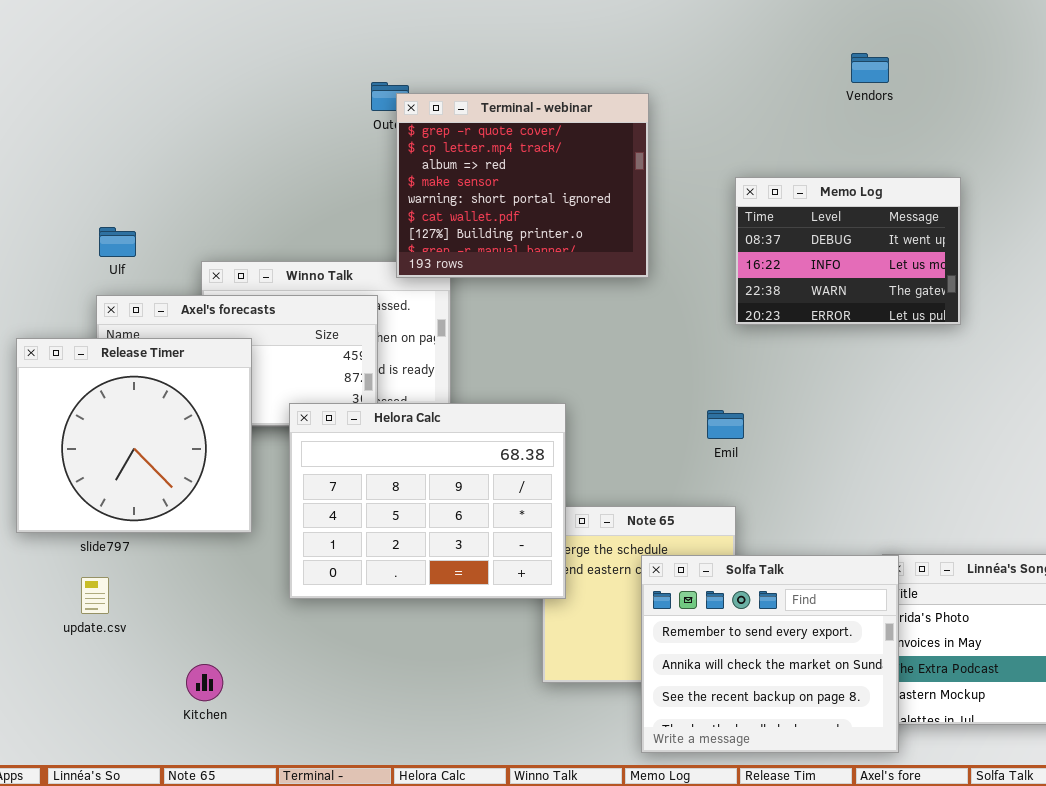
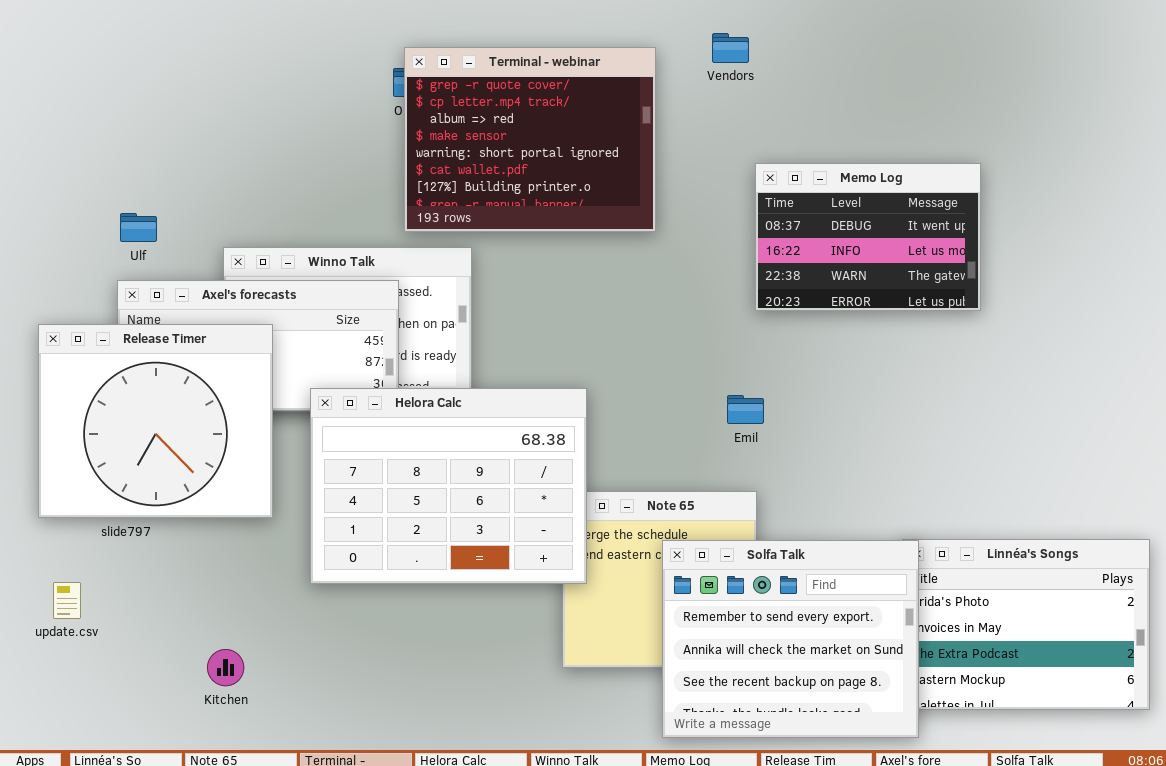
Vendors: [851,53,889,83] -> [712,33,749,63], moved
Terminal - webinar: [396,93,649,278] -> [404,47,656,232], moved
update.csv: [81,577,109,614] -> [53,582,81,619], moved

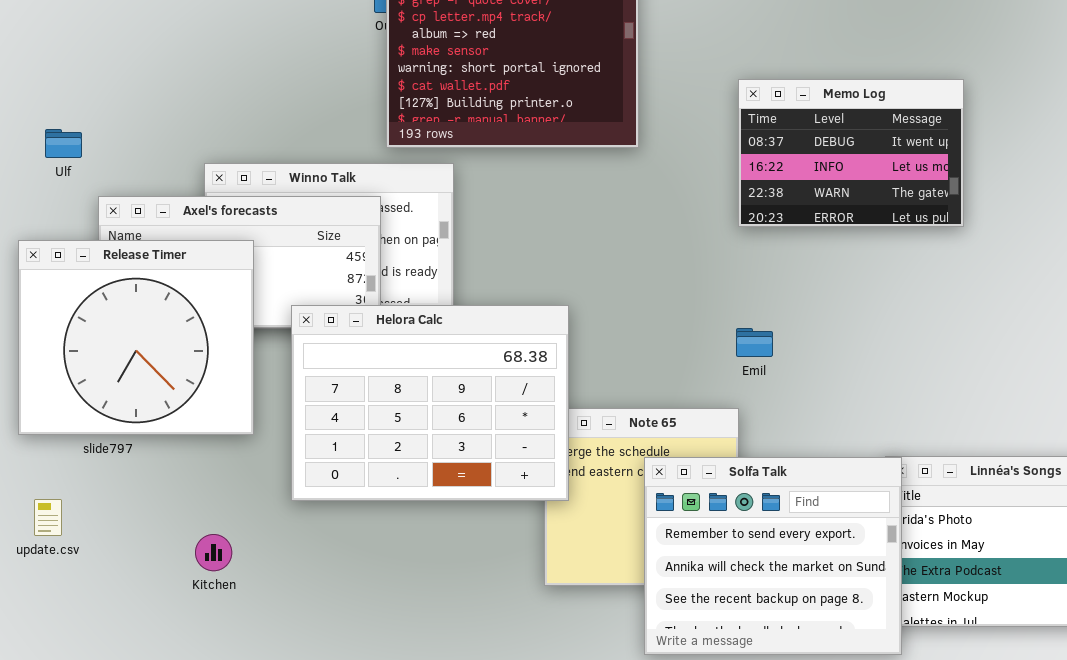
Ulf: [120,213,157,242] -> [45,129,82,158], moved
Emil: [727,395,764,424] -> [736,328,773,357], moved
Kitchen: [207,649,244,686] -> [195,534,232,571], moved

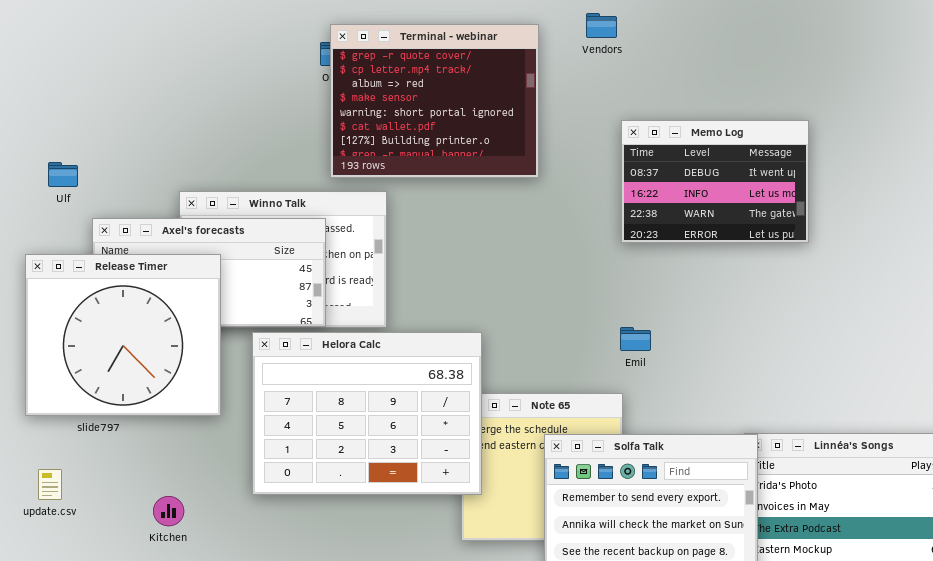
Helora Calc: [291,305,569,501] -> [252,332,482,495], moved
Kitchen: [195,534,232,571] -> [153,496,184,526], moved

